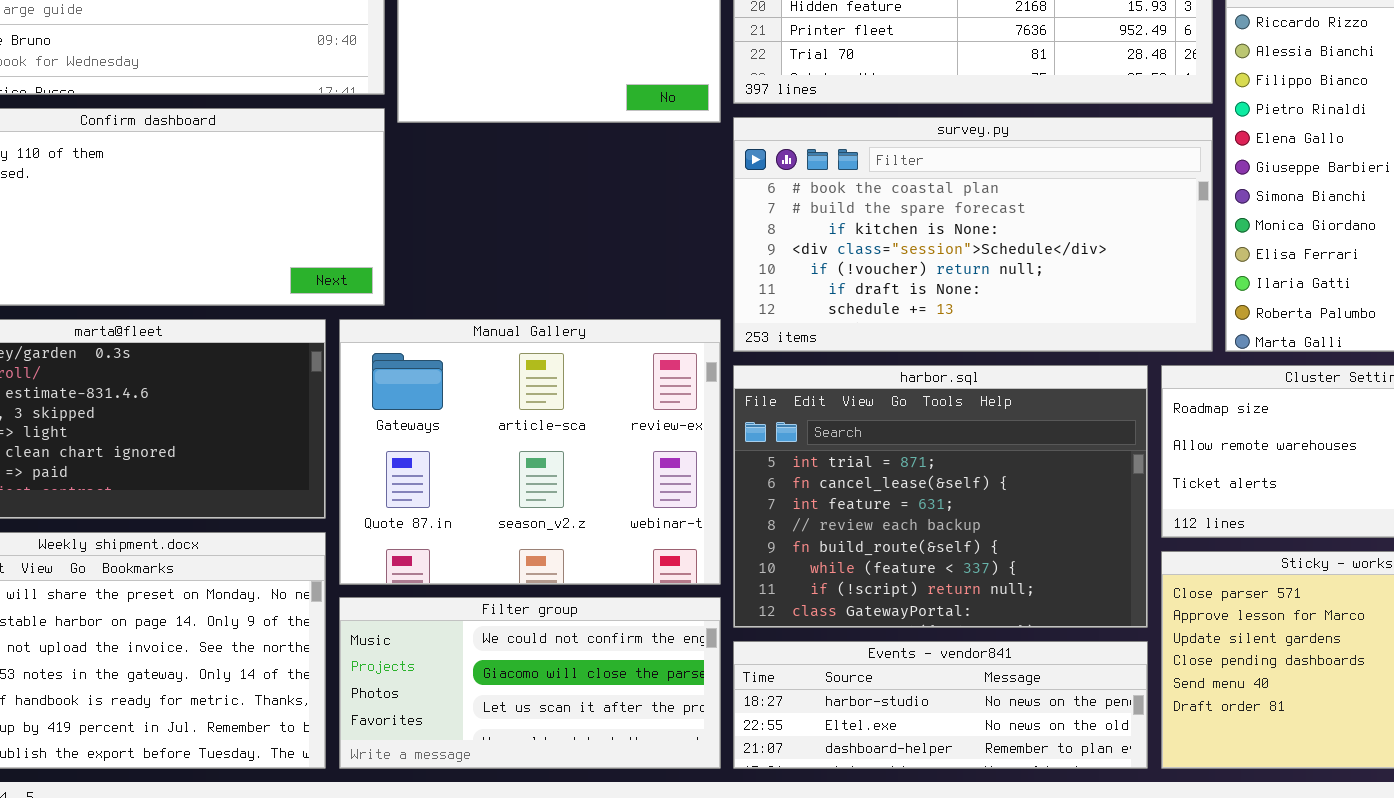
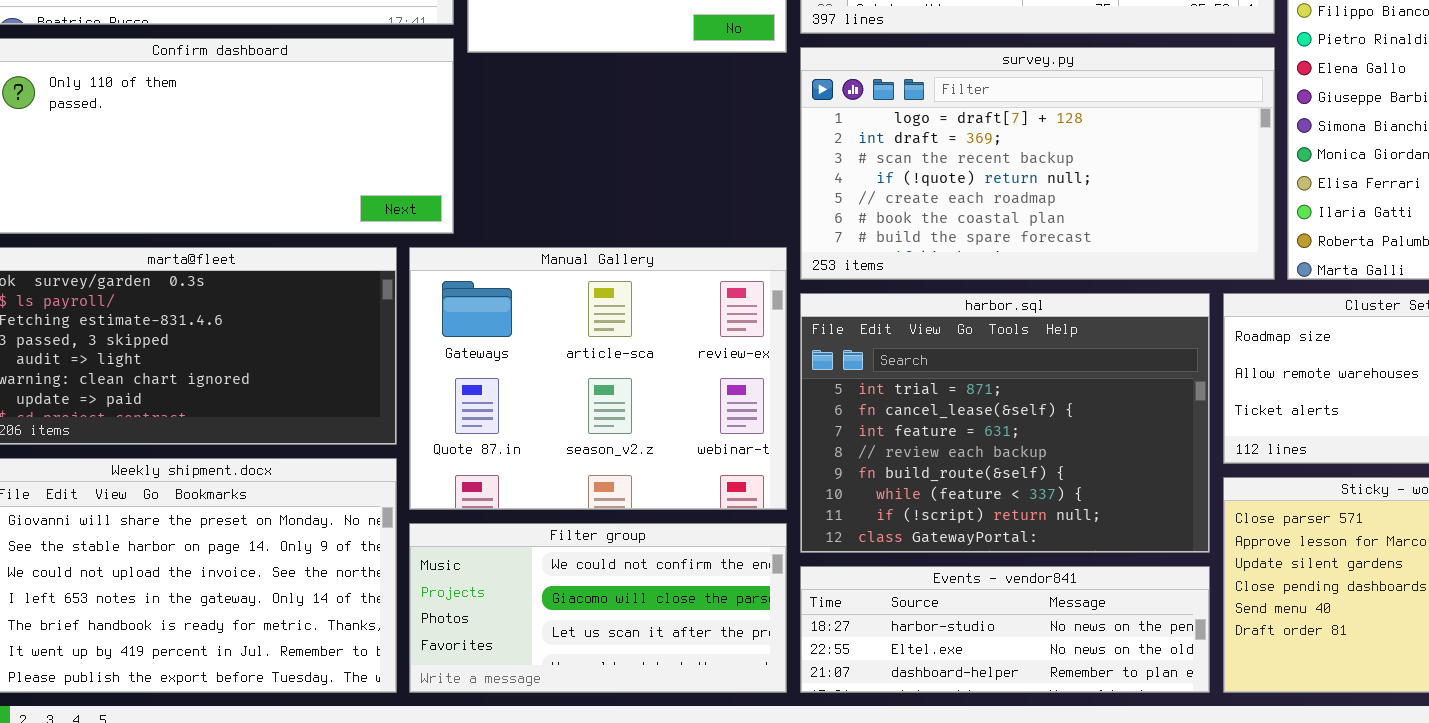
survey.py: [733,117,1213,352] -> [800,47,1275,280], scrolled up 5 rows

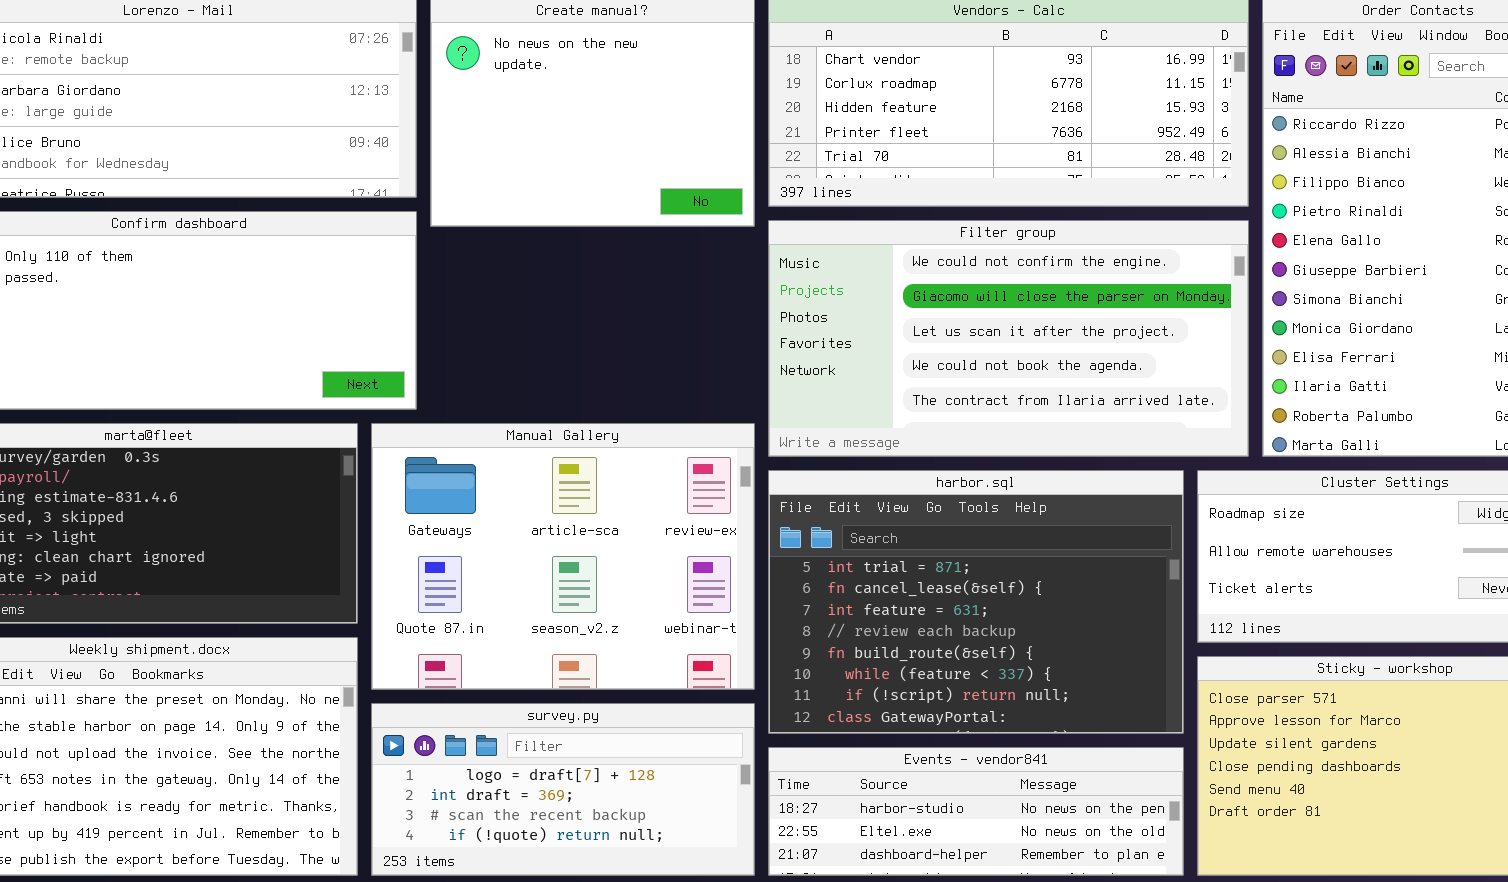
survey.py: [800,47,1275,280] -> [371,703,755,876], moved, resized
Filter group: [409,523,787,693] -> [768,220,1249,457], moved, resized

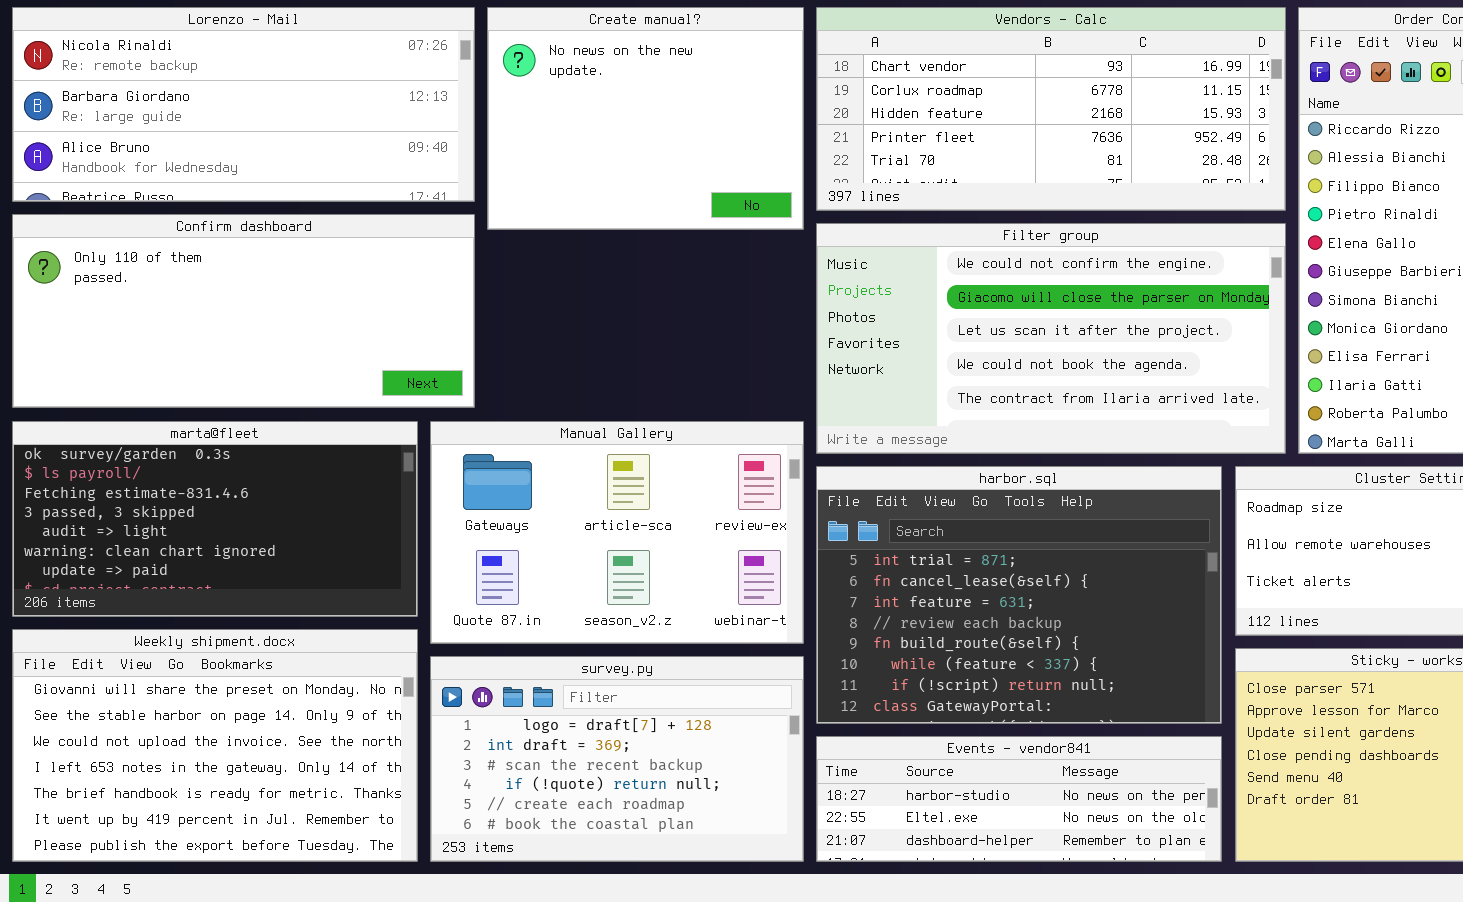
Manual Gallery: [371,423,755,690] -> [430,421,804,644], resized
survey.py: [371,703,755,876] -> [430,656,804,862], resized

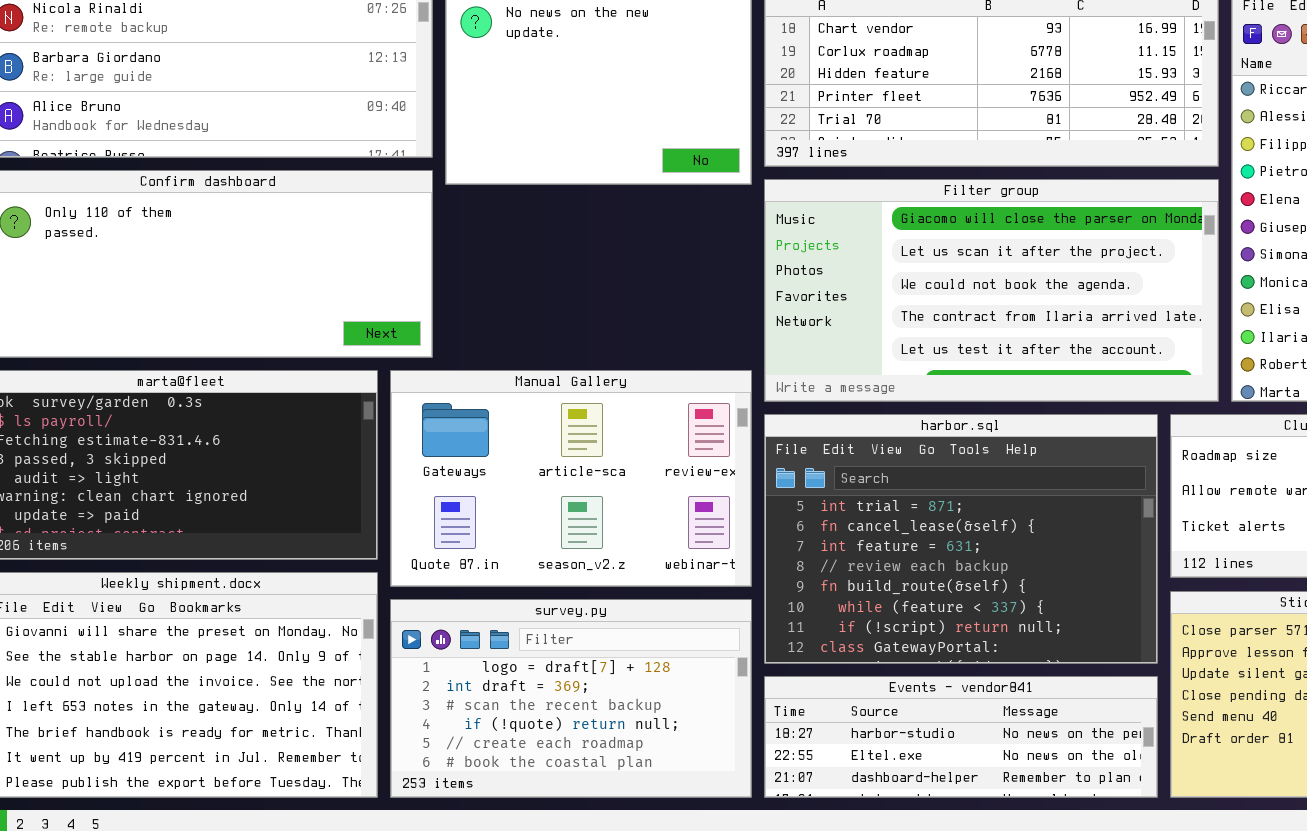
Filter group: [816,223,1286,454] -> [764,179,1219,402], scrolled down 1 row

